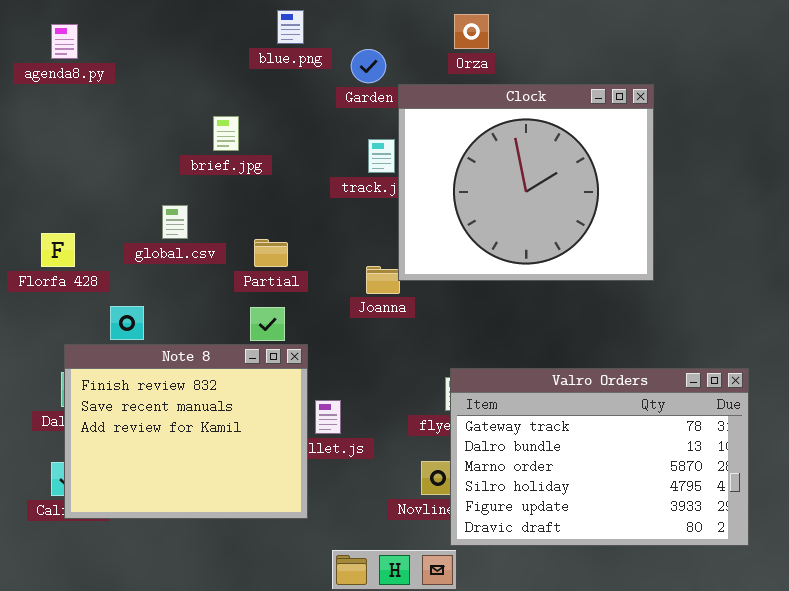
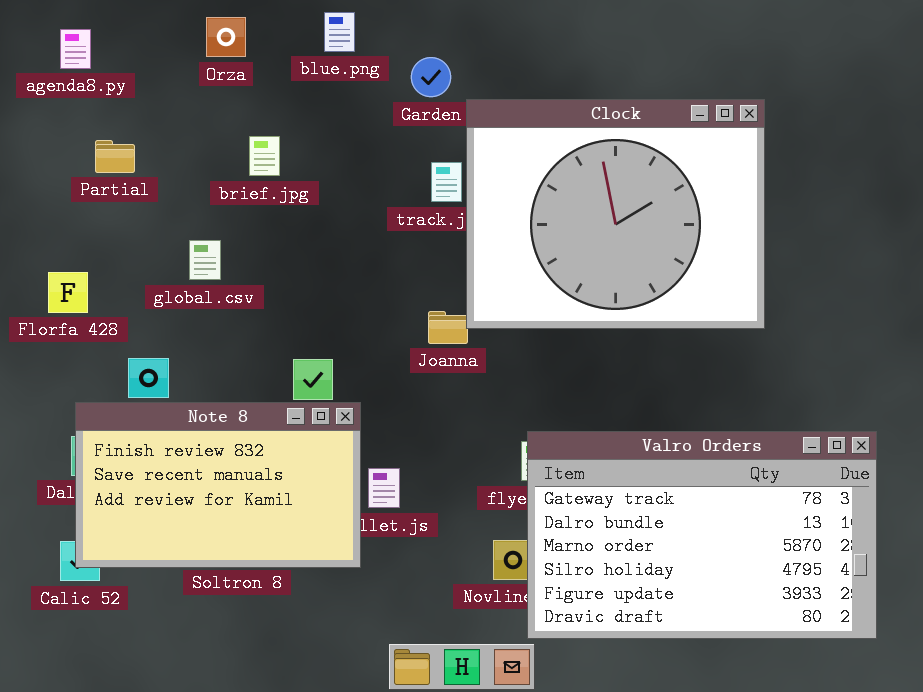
Orza: [454,14,489,49] -> [206,17,246,57], moved
Partial: [254,239,288,267] -> [95,140,135,173], moved
Note 8: [64,344,308,519] -> [75,402,361,568], resized

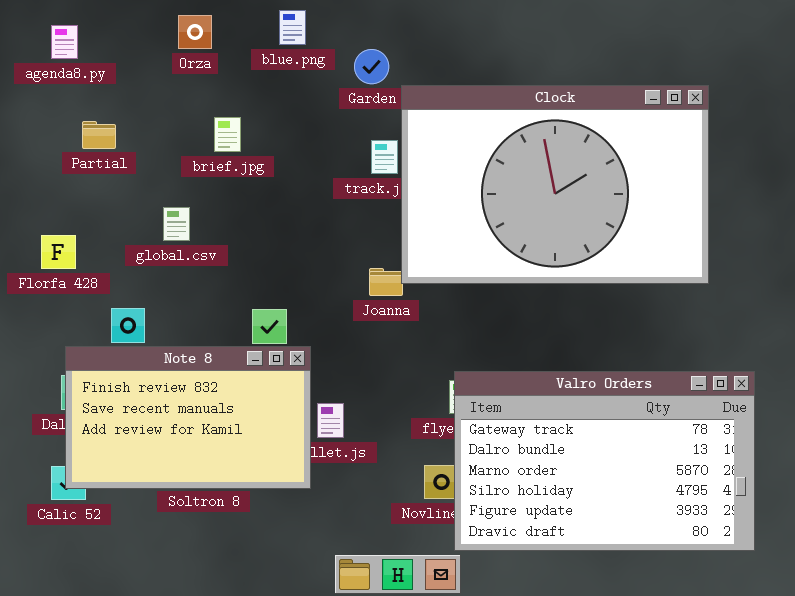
Clock: [466,99,765,329] -> [401,85,709,284], resized

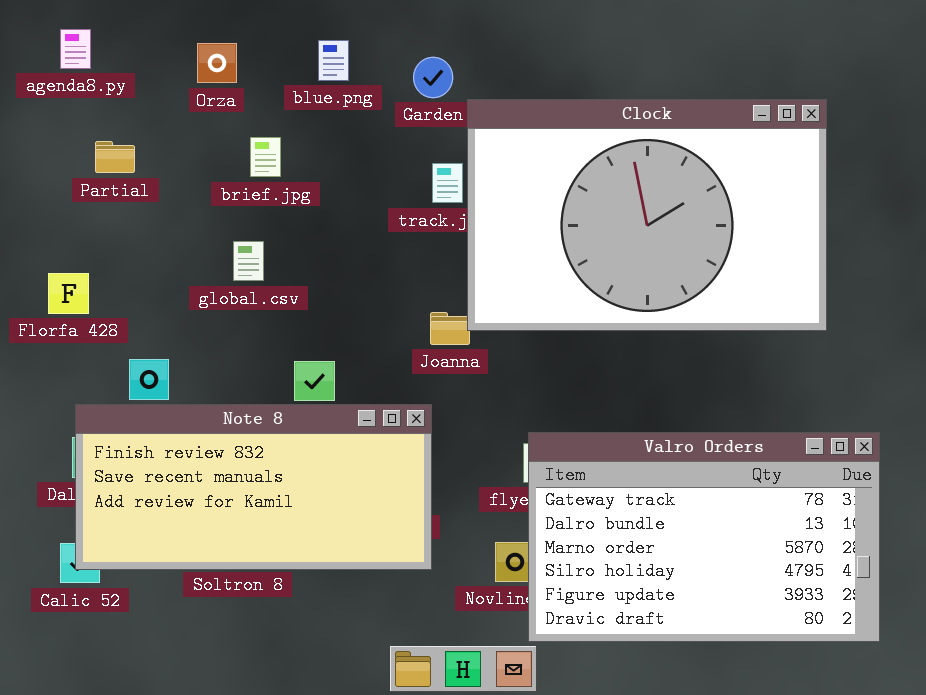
blue.png: [279,10,306,45] -> [318,40,349,81], moved
Orza: [178,15,212,49] -> [197,43,237,83], moved
global.csv: [163,207,190,241] -> [233,241,264,281], moved
Note 8: [65,346,311,489] -> [75,404,432,570], resized

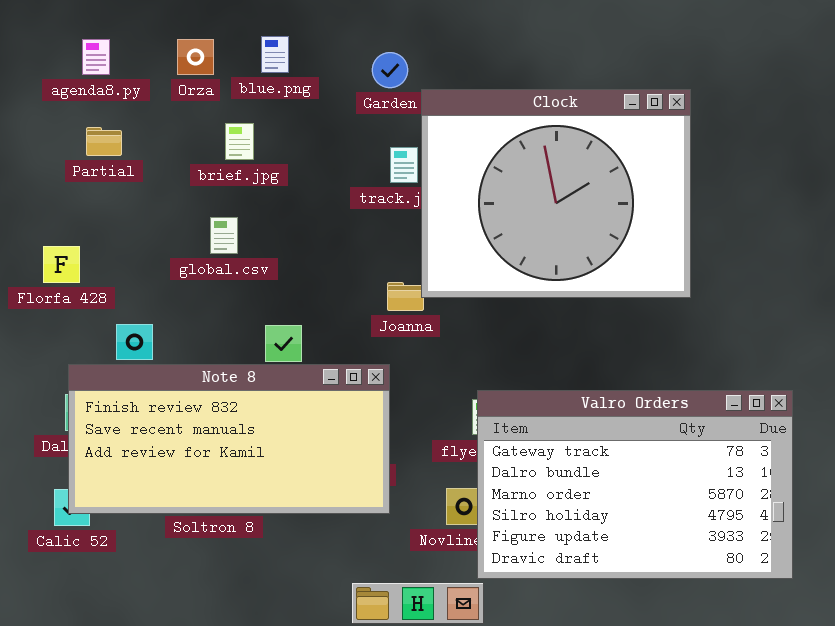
agenda8.py: [60,29,91,69] -> [82,39,110,75], moved
blue.png: [318,40,349,81] -> [261,36,289,73], moved
Clock: [467,99,827,331] -> [421,89,691,298], resized

